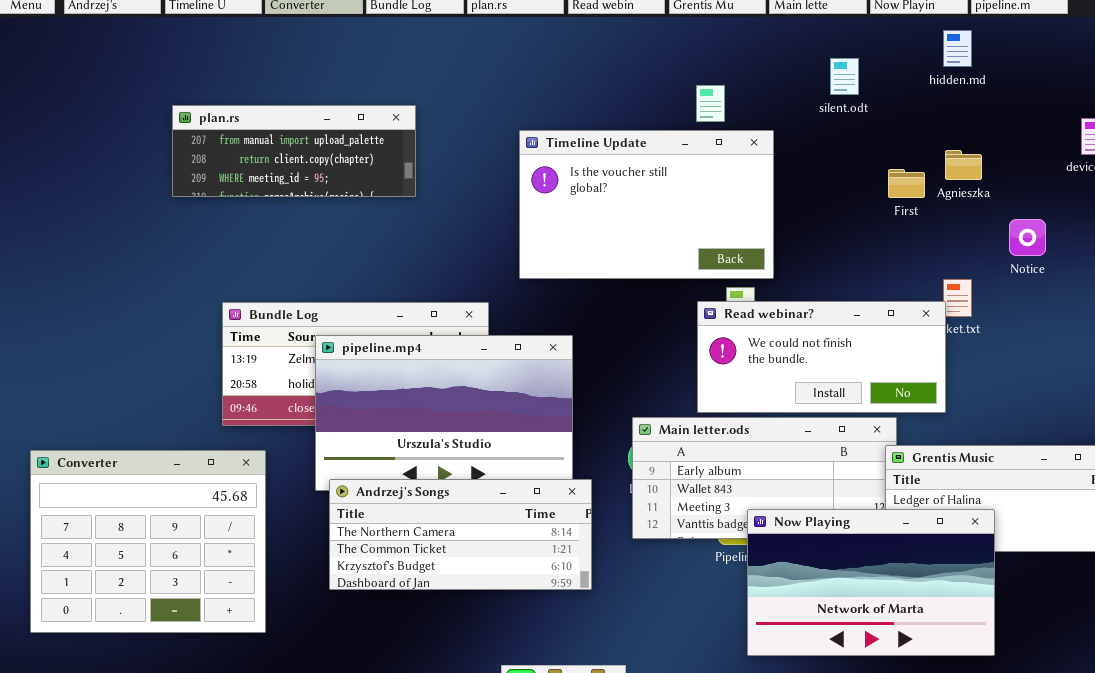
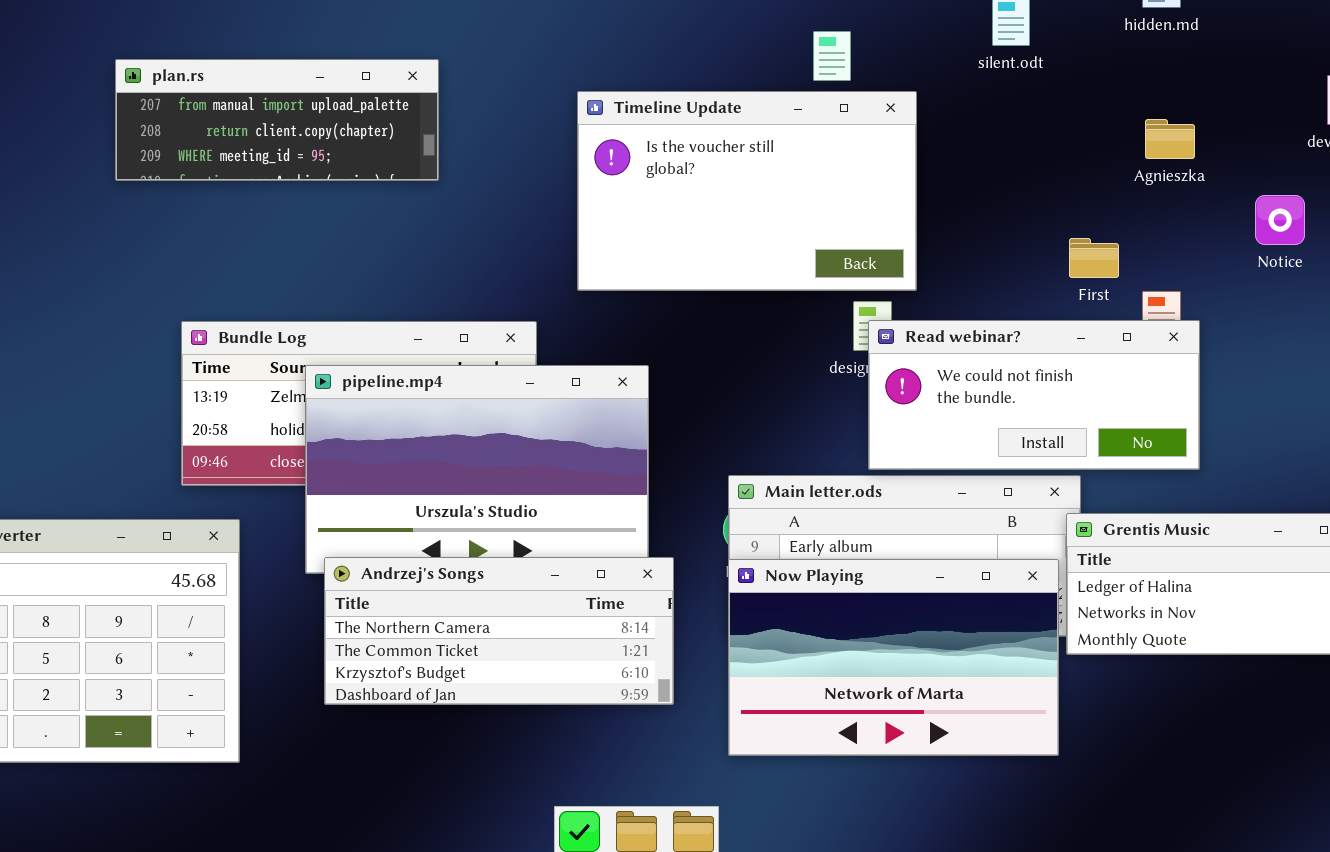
First: [888,169,925,198] -> [1069,238,1119,278], moved
Notice: [1009,219,1046,256] -> [1255,195,1305,245], moved
Read webinar?: [697,301,946,413] -> [868,320,1200,470], moved
Now Playing: [747,509,995,656] -> [728,559,1059,756], moved

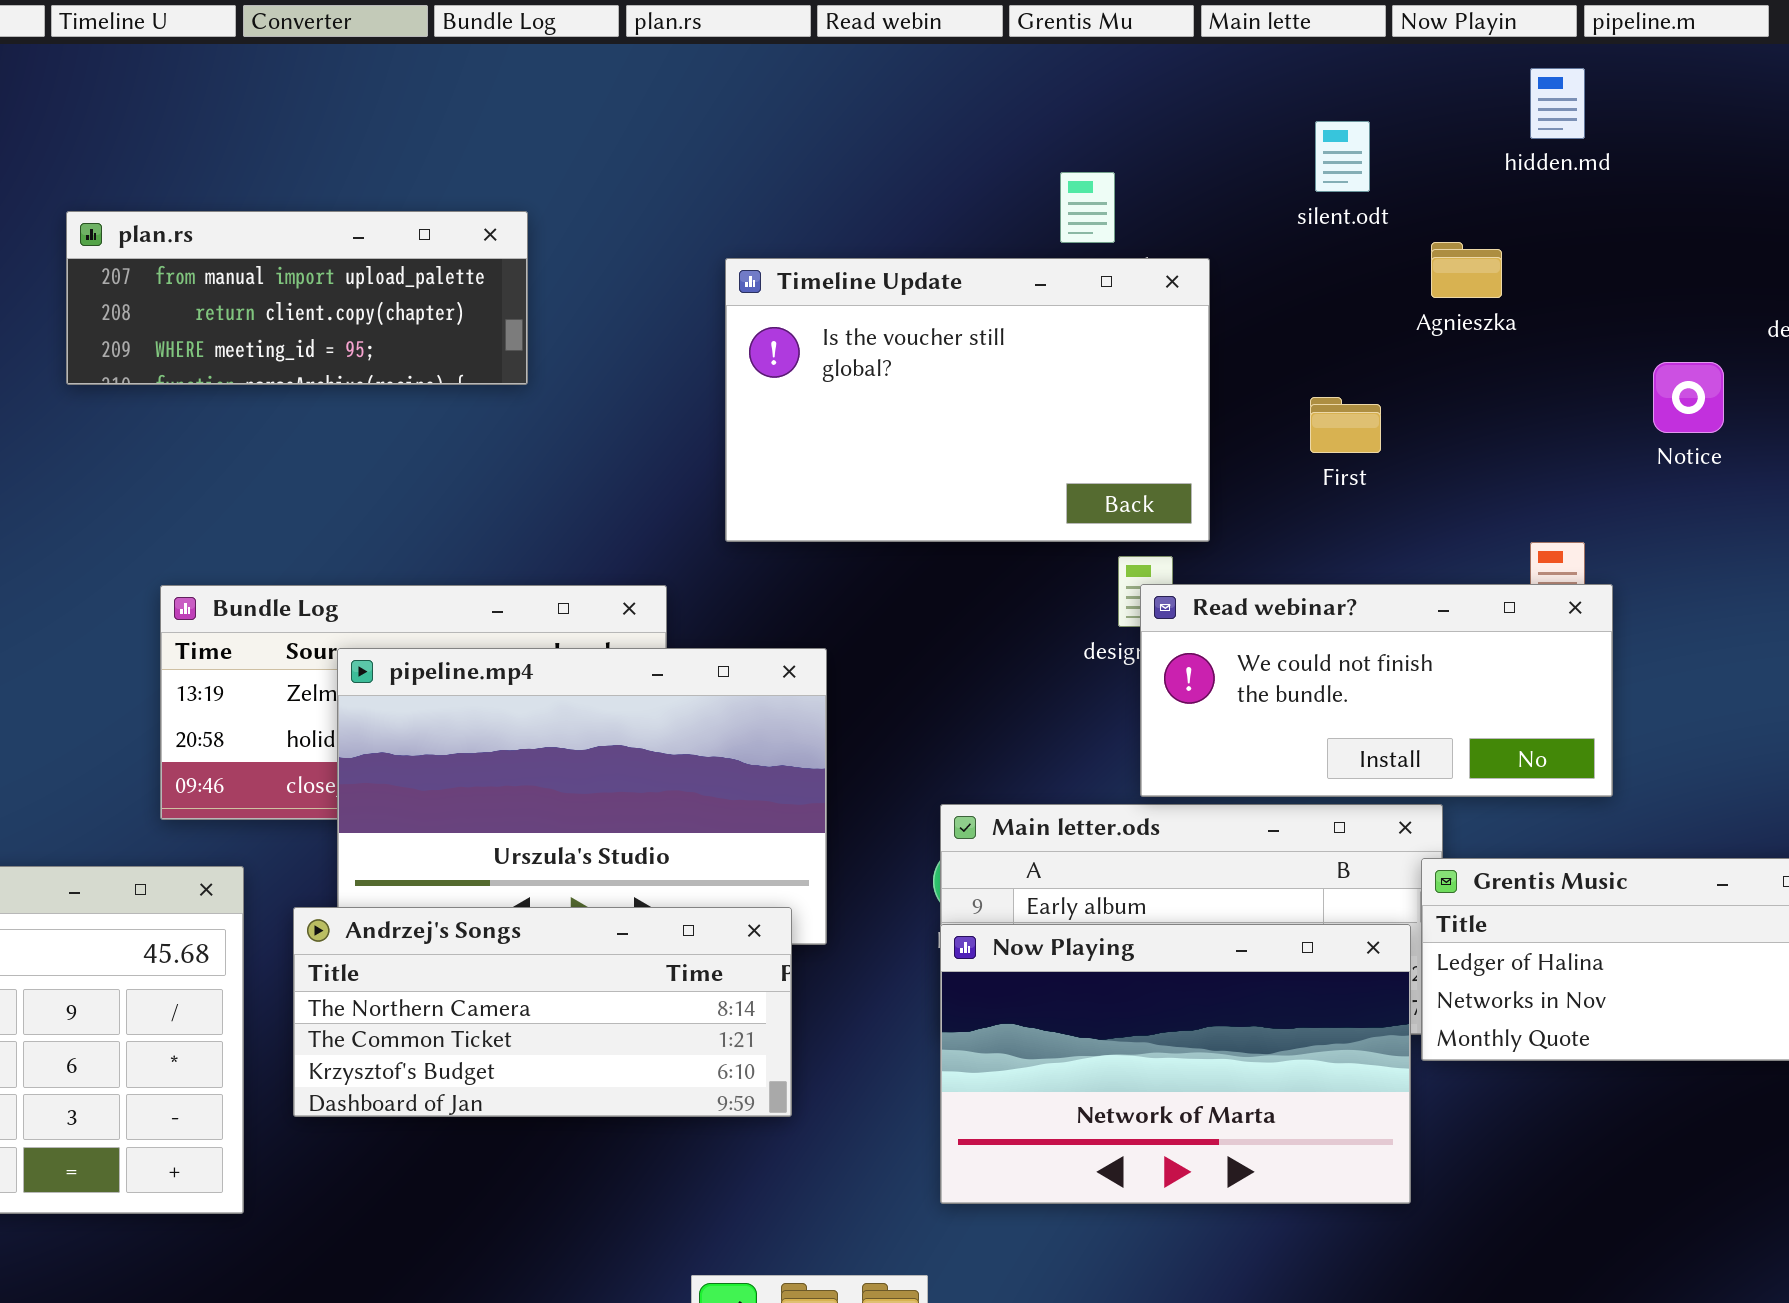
Agnieszka: [1145,119,1195,159] -> [1431,242,1502,298], moved
Notice: [1255,195,1305,245] -> [1653,362,1724,433], moved
First: [1069,238,1119,278] -> [1310,397,1381,453], moved
Andrzej's Songs: [324,557,674,705] -> [293,907,792,1117], moved

